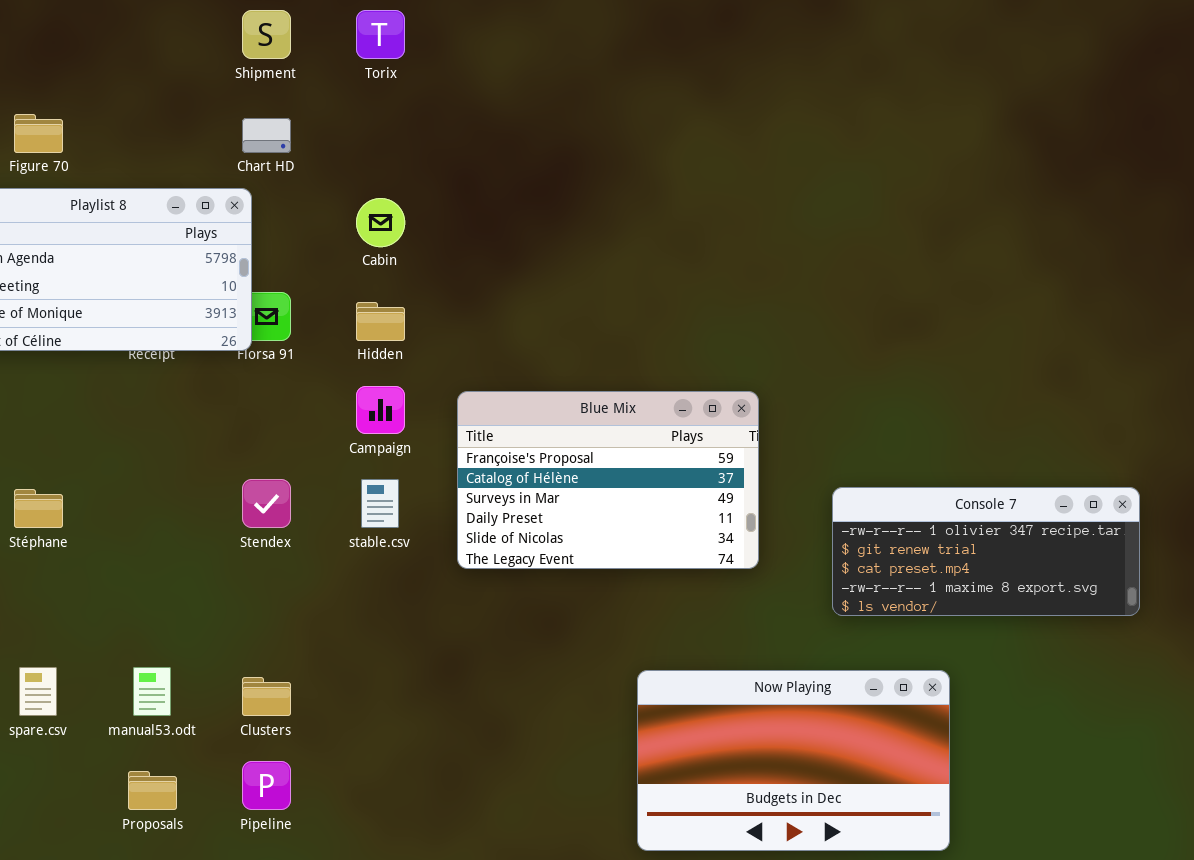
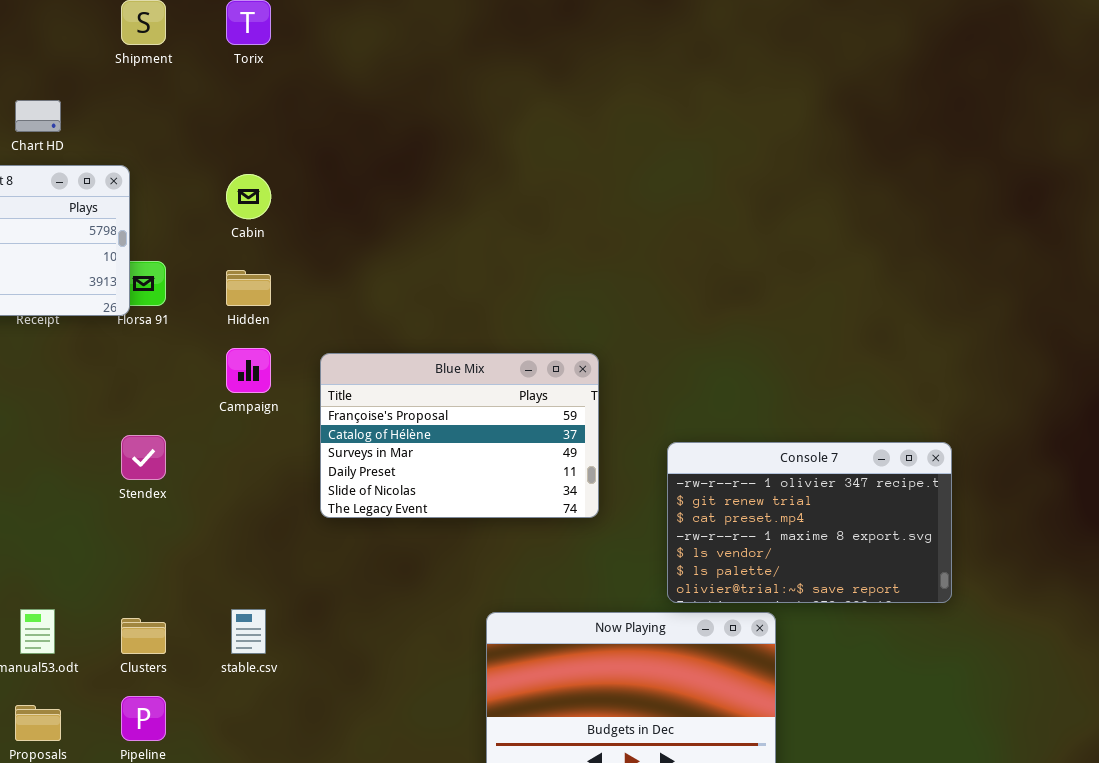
Chart HD: [242,118,291,153] -> [15,100,61,132], moved
stable.csv: [361,479,399,528] -> [231,609,266,654], moved
Console 7: [832,487,1140,616] -> [667,442,952,603], resized

